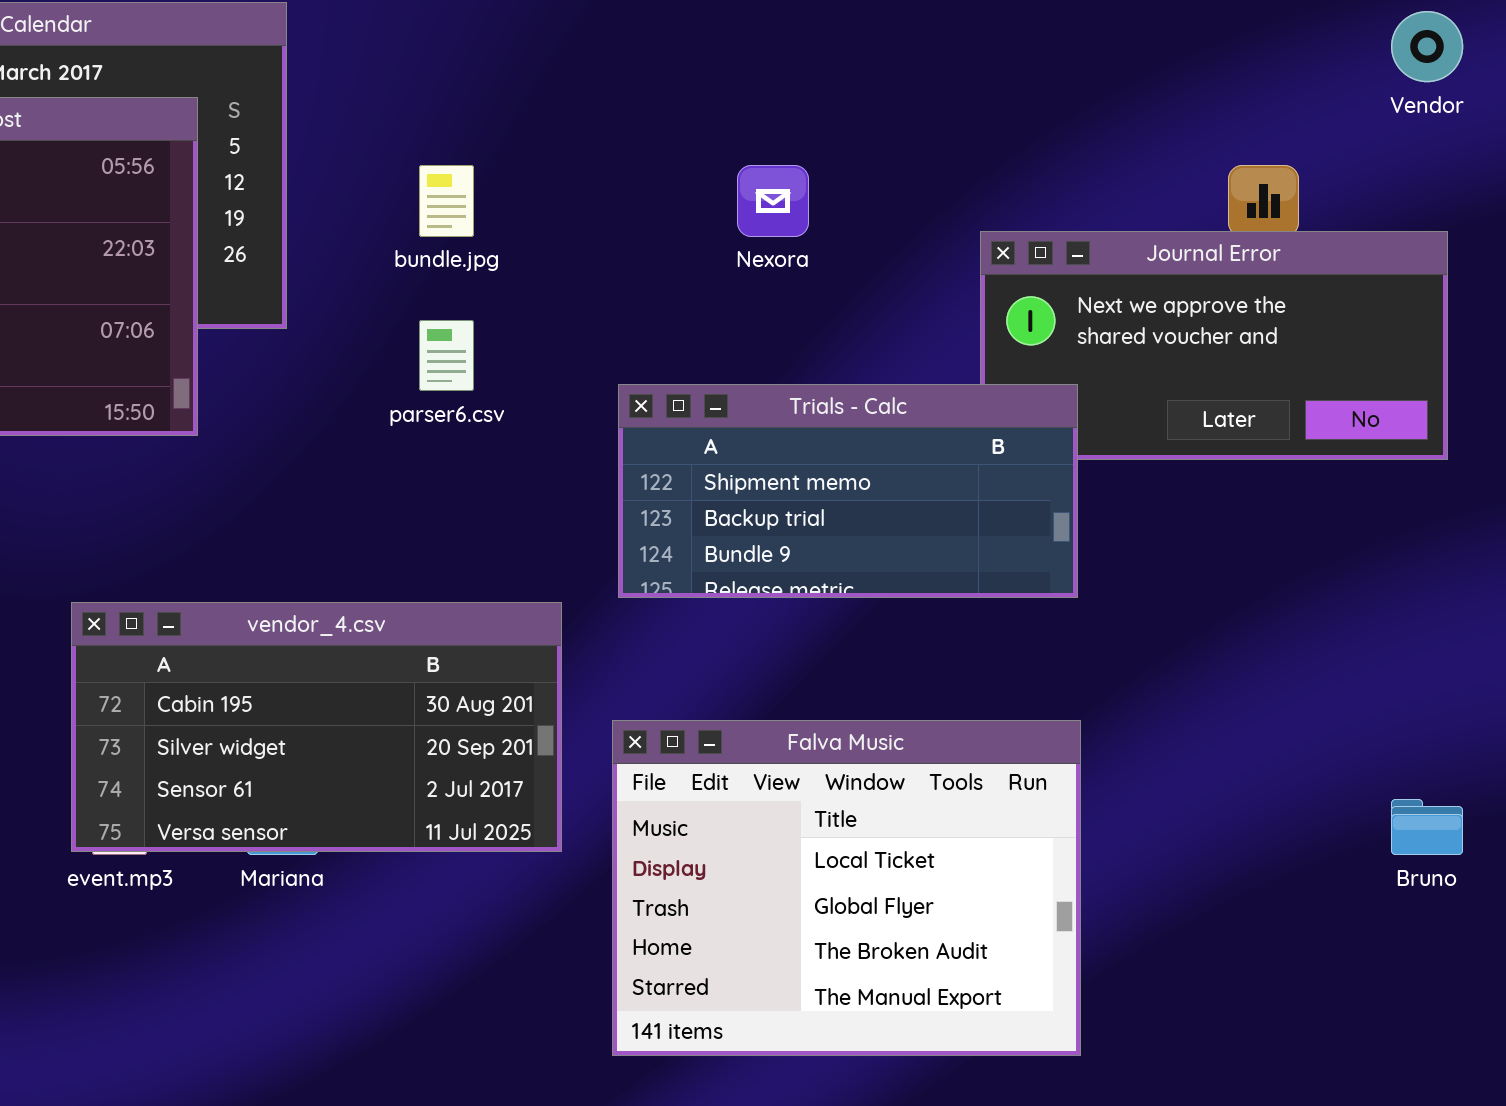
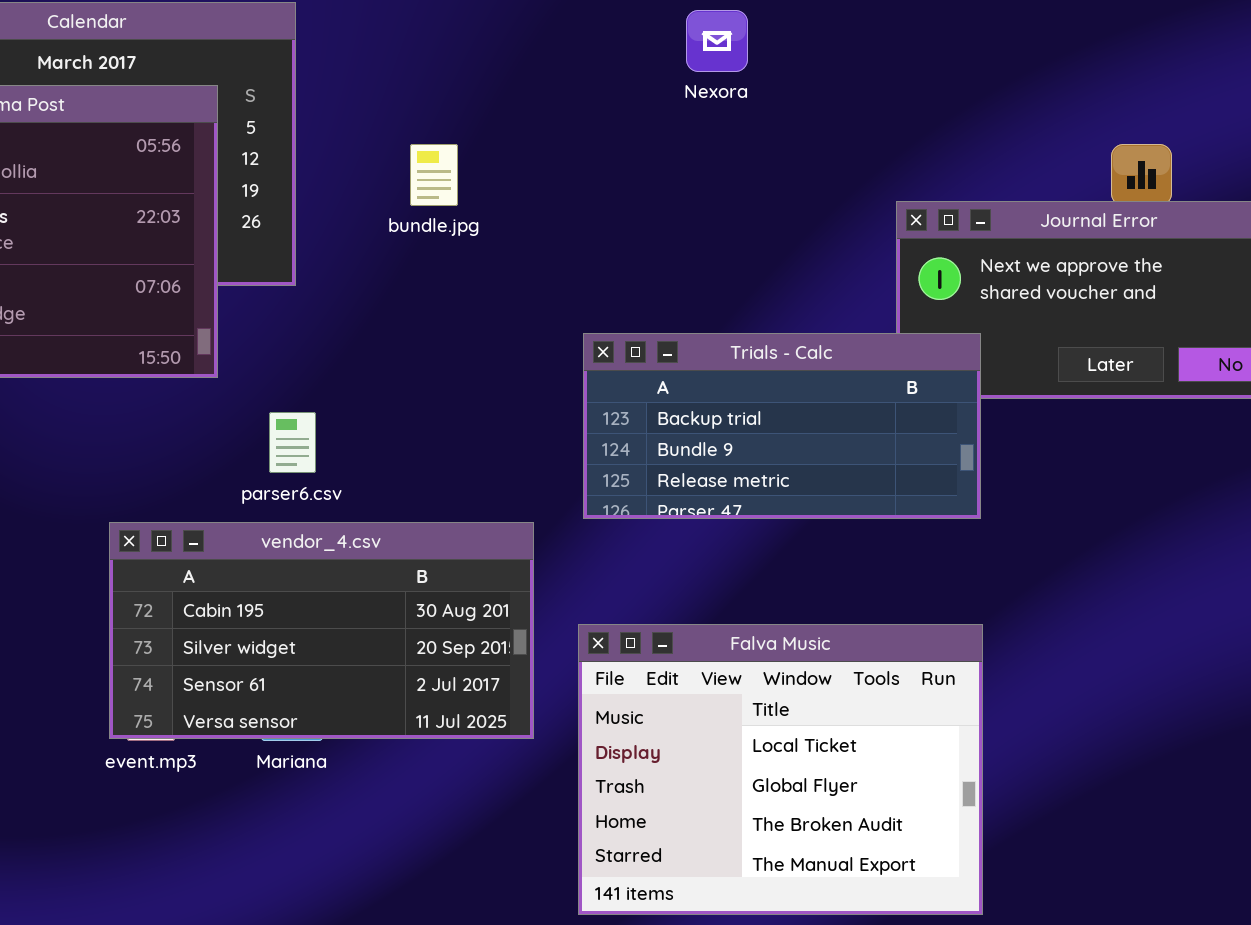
Nexora: [737,165,809,237] -> [686,10,748,72], moved
parser6.csv: [419,320,474,391] -> [269,412,316,473], moved
Trials - Calc: [618,384,1078,598] -> [583,333,981,519], scrolled down 1 row

